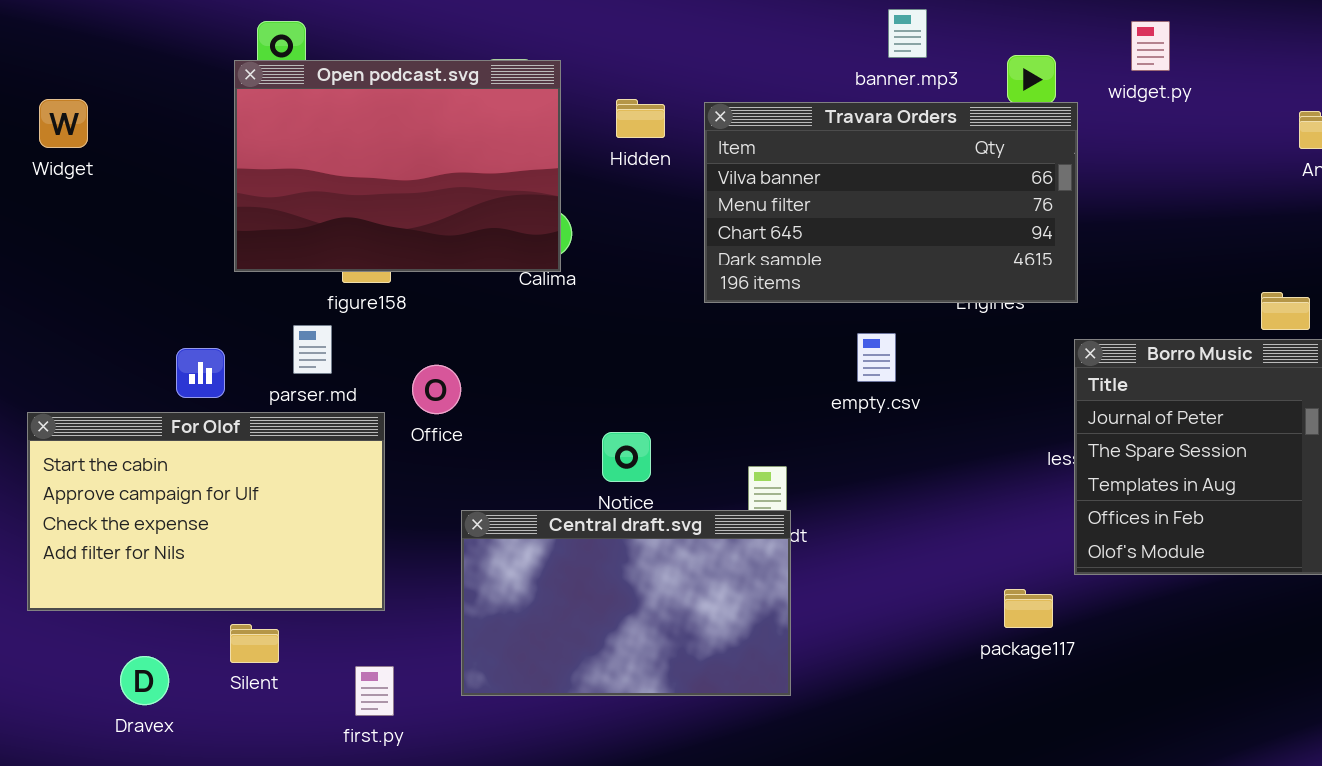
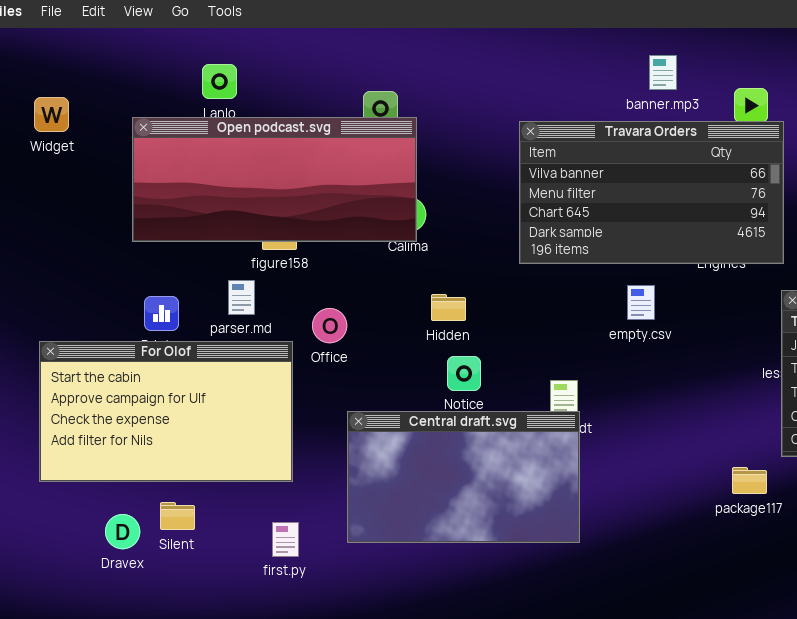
Open podcast.svg: [234,60,561,272] -> [132,117,417,242], resized
Widget: [39,99,88,148] -> [34,97,69,132], moved
Hidden: [616,99,665,138] -> [431,294,466,321], moved
Silent: [230,624,279,663] -> [160,502,195,530], moved

